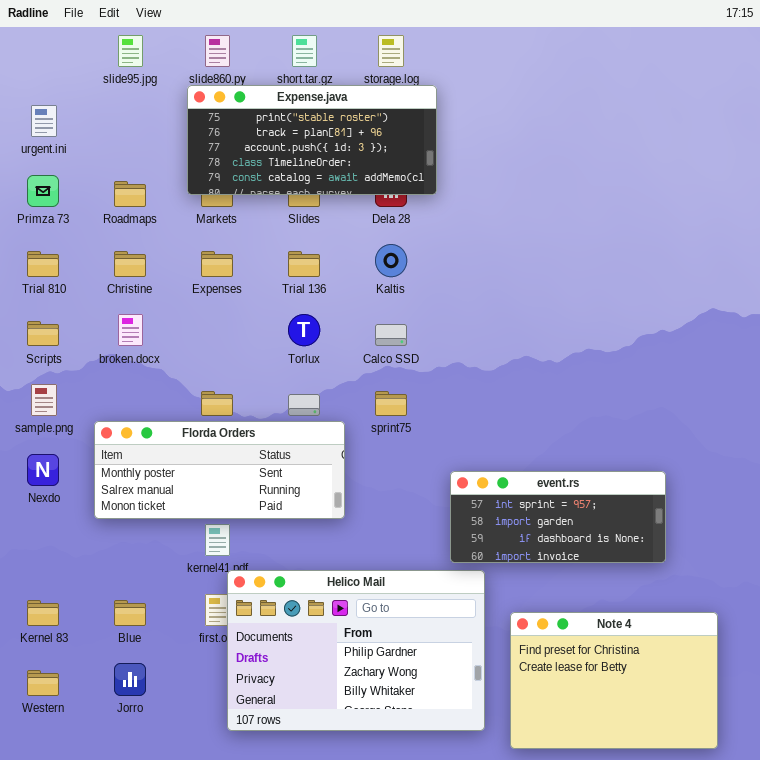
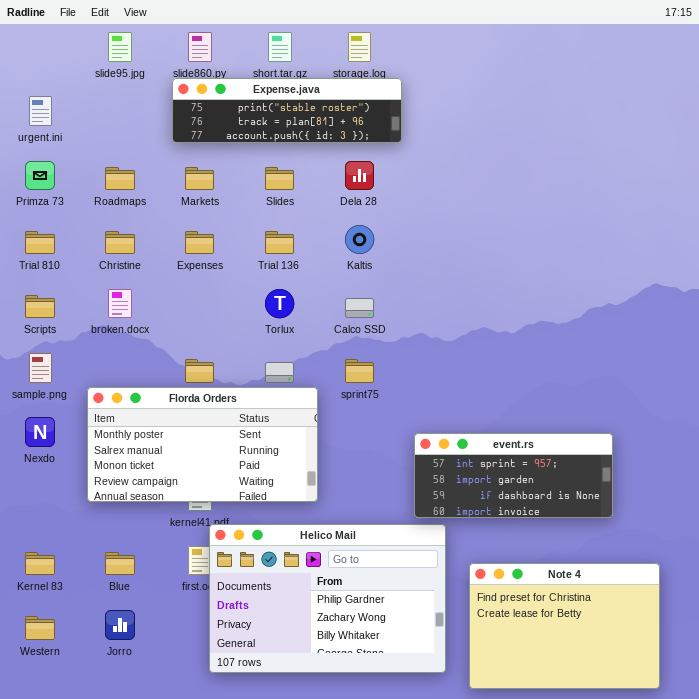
Expense.java: [187,85,437,195] -> [172,78,402,143], resized
Florda Orders: [94,421,345,519] -> [87,387,318,502], resized

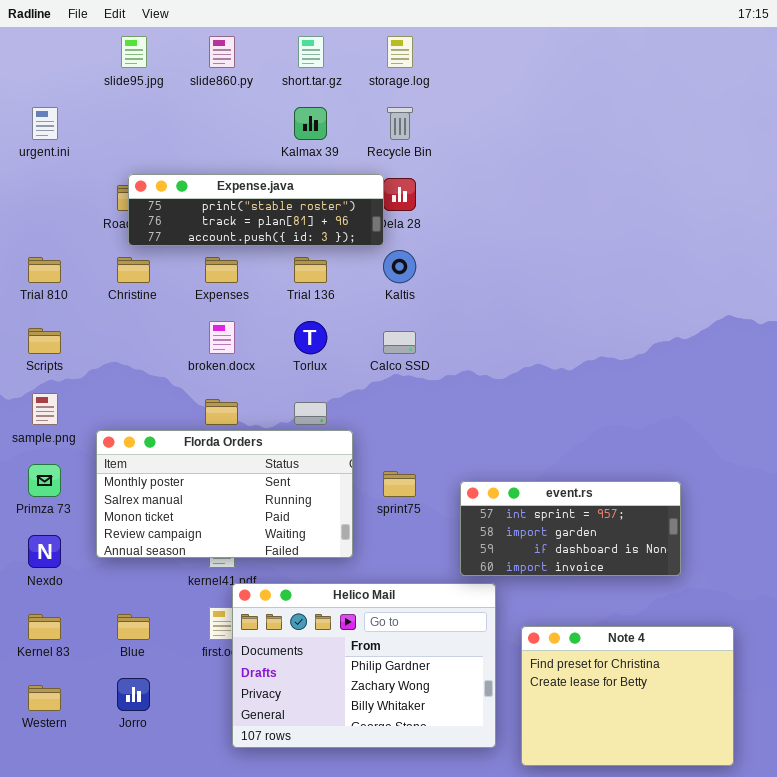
Expense.java: [172,78,402,143] -> [128,174,384,246], moved
Primza 73: [25,161,55,190] -> [28,464,61,497], moved
broken.docx: [108,289,132,318] -> [209,321,235,354], moved
sprint75: [345,359,374,383] -> [383,471,416,497], moved
Nexdo: [25,417,55,447] -> [28,535,61,568], moved

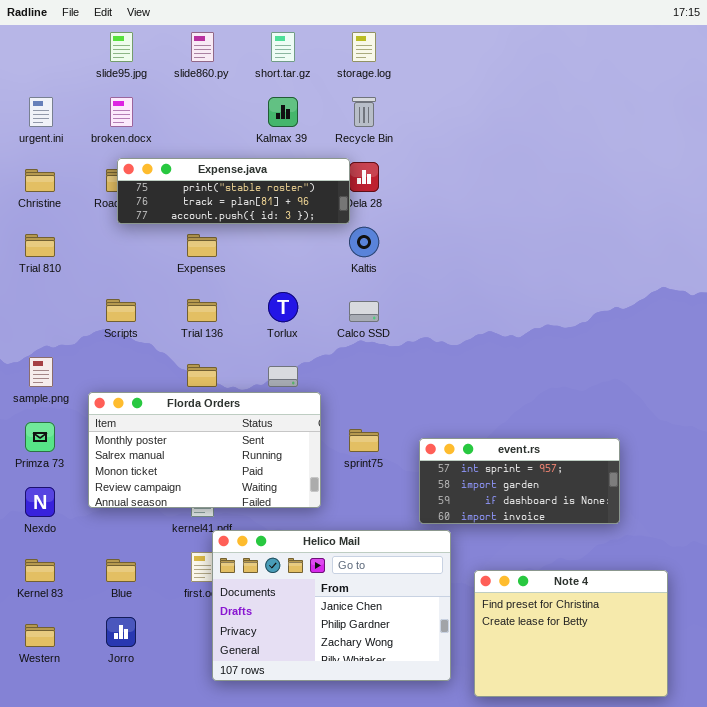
Christine: [117,257,150,283] -> [25,169,55,192], moved
Trial 136: [294,257,327,283] -> [187,299,217,322], moved
broken.docx: [209,321,235,354] -> [110,97,133,127], moved
Scripts: [28,328,61,354] -> [106,299,136,322], moved
Helico Mail: [232,583,496,748] -> [212,530,451,681], scrolled up 1 row

